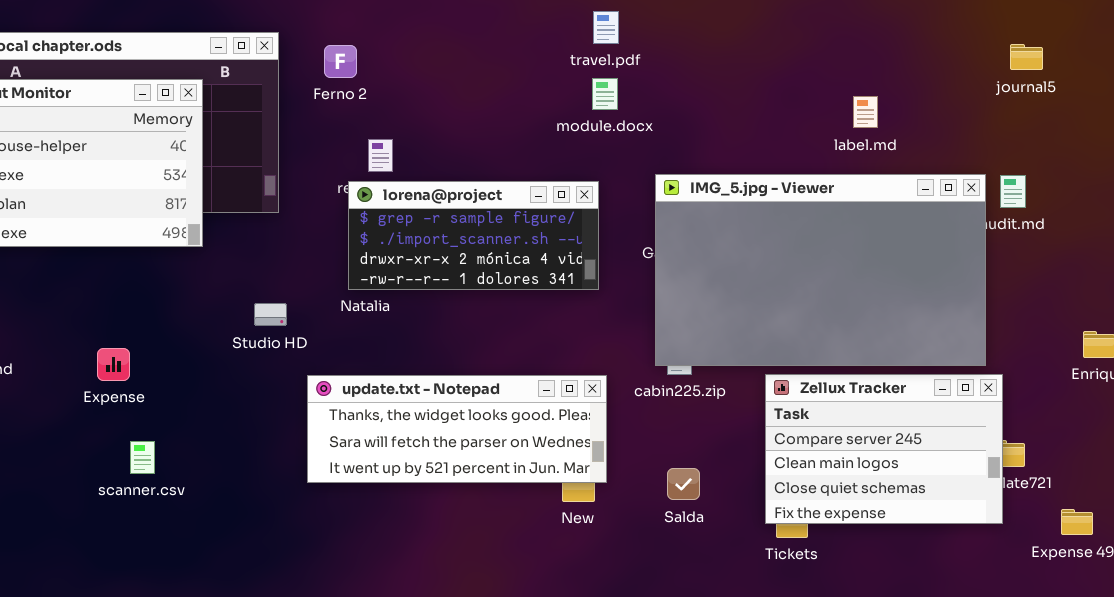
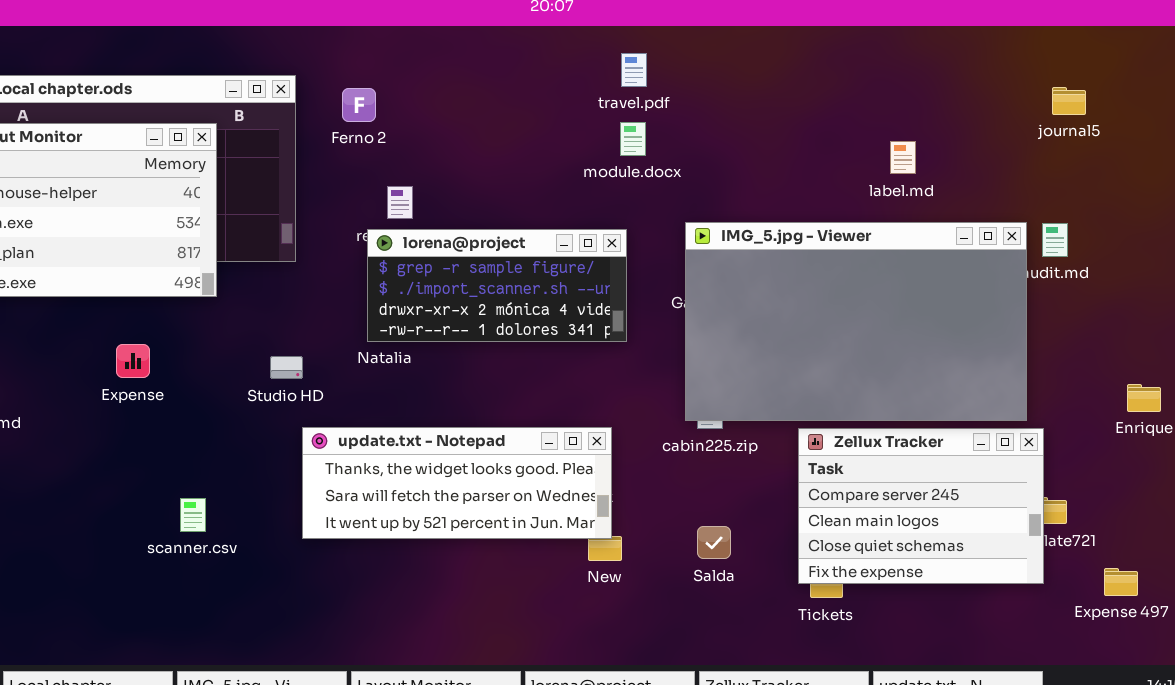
Expense: [97,348,130,381] -> [116,344,150,378], moved
update.txt - Notepad: [307,375,607,483] -> [302,427,612,539], moved
scanner.csv: [130,441,155,474] -> [180,498,206,532], moved

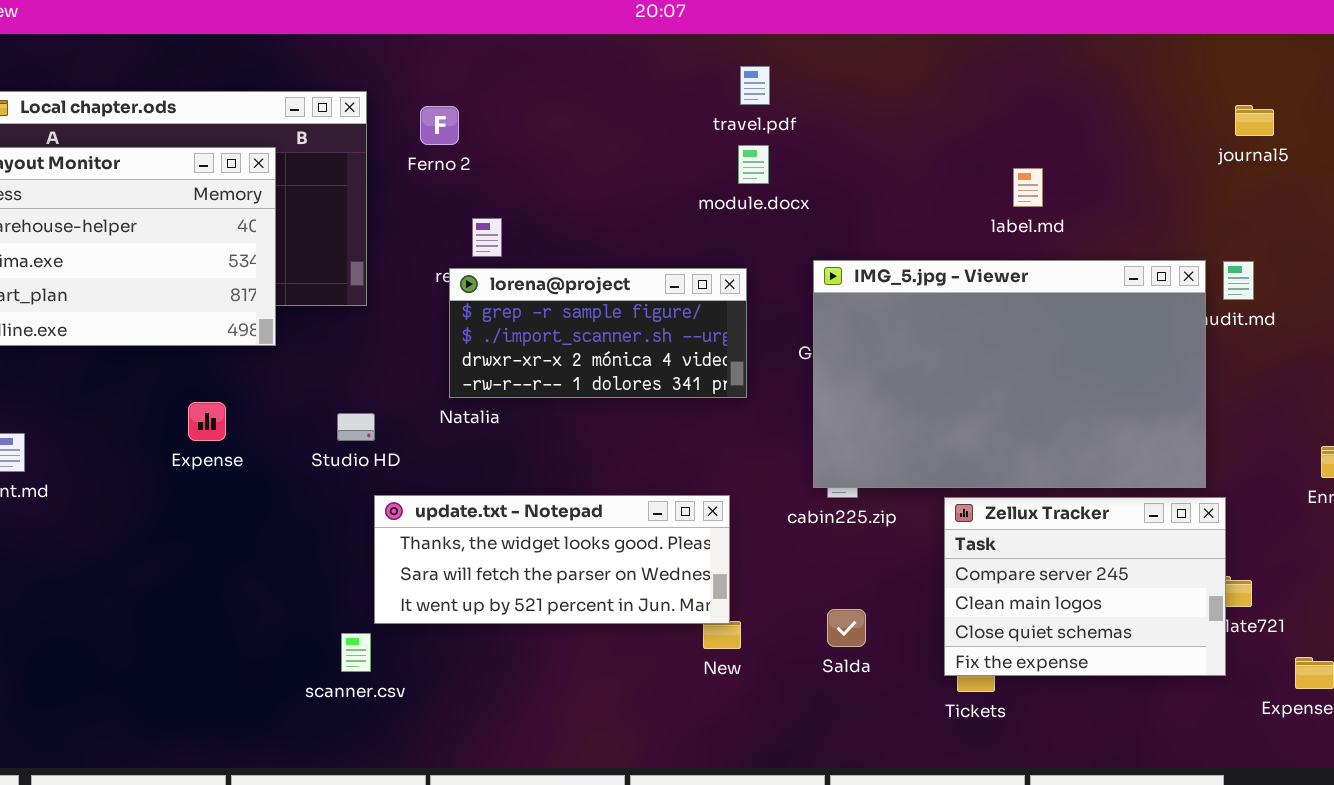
label.md: [890,141,916,174] -> [1013,168,1043,207], moved
Expense: [116,344,150,378] -> [188,402,226,441], moved
scanner.csv: [180,498,206,532] -> [341,633,371,672], moved

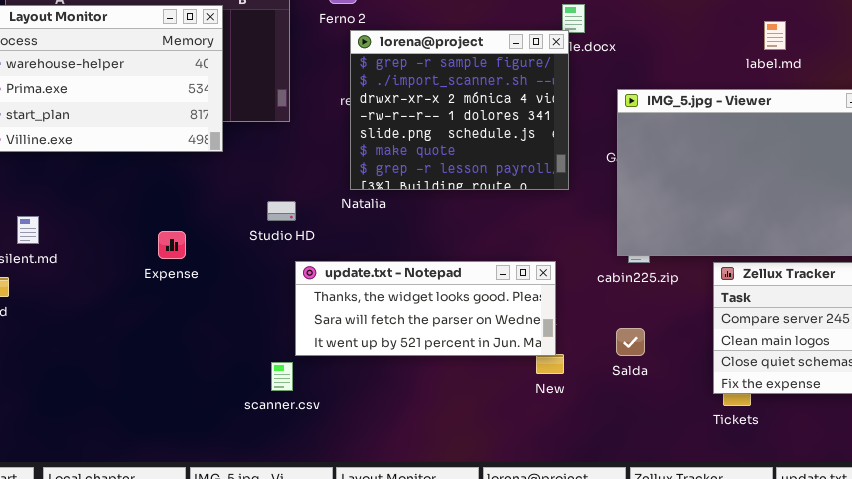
lorena@project: [449,268,747,398] -> [350,30,569,190], resized
Expense: [188,402,226,441] -> [158,231,186,259], moved
Salda: [827,609,866,647] -> [616,328,645,356], moved

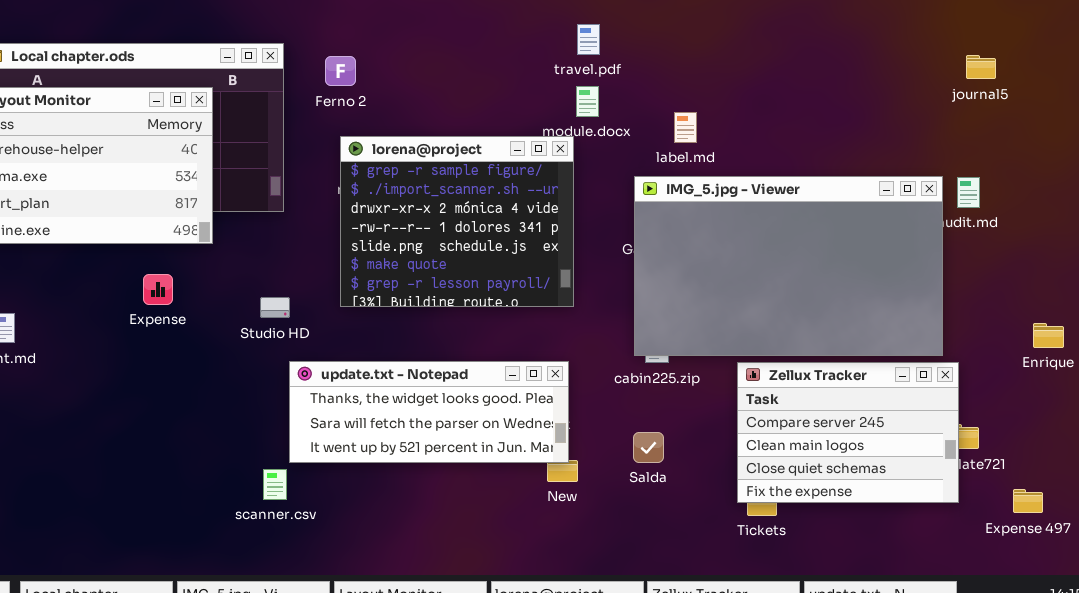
label.md: [764,21,786,50] -> [674,112,697,143], moved
lorena@project: [350,30,569,190] -> [340,136,574,307], moved
Expense: [158,231,186,259] -> [143,274,173,305], moved

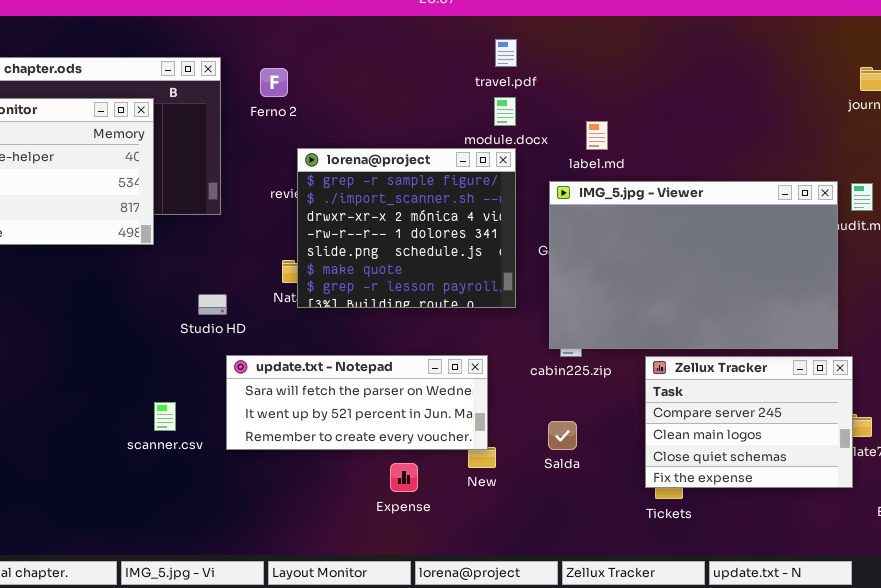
lorena@project: [340,136,574,307] -> [297,148,516,308], moved
Expense: [143,274,173,305] -> [390,463,418,492], moved
update.txt - Notepad: [289,361,569,463] -> [226,355,488,450], scrolled down 1 row
scanner.csv: [263,469,287,500] -> [154,402,176,431], moved

